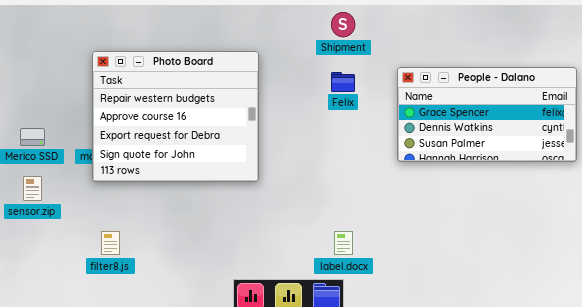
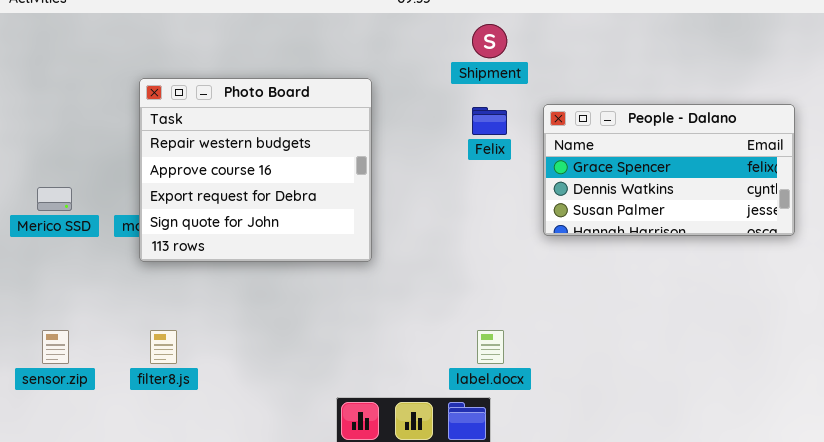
People - Dalano: [397,67,577,162] -> [543,104,795,236], moved
sensor.zip: [23,176,42,201] -> [42,330,69,364], moved

